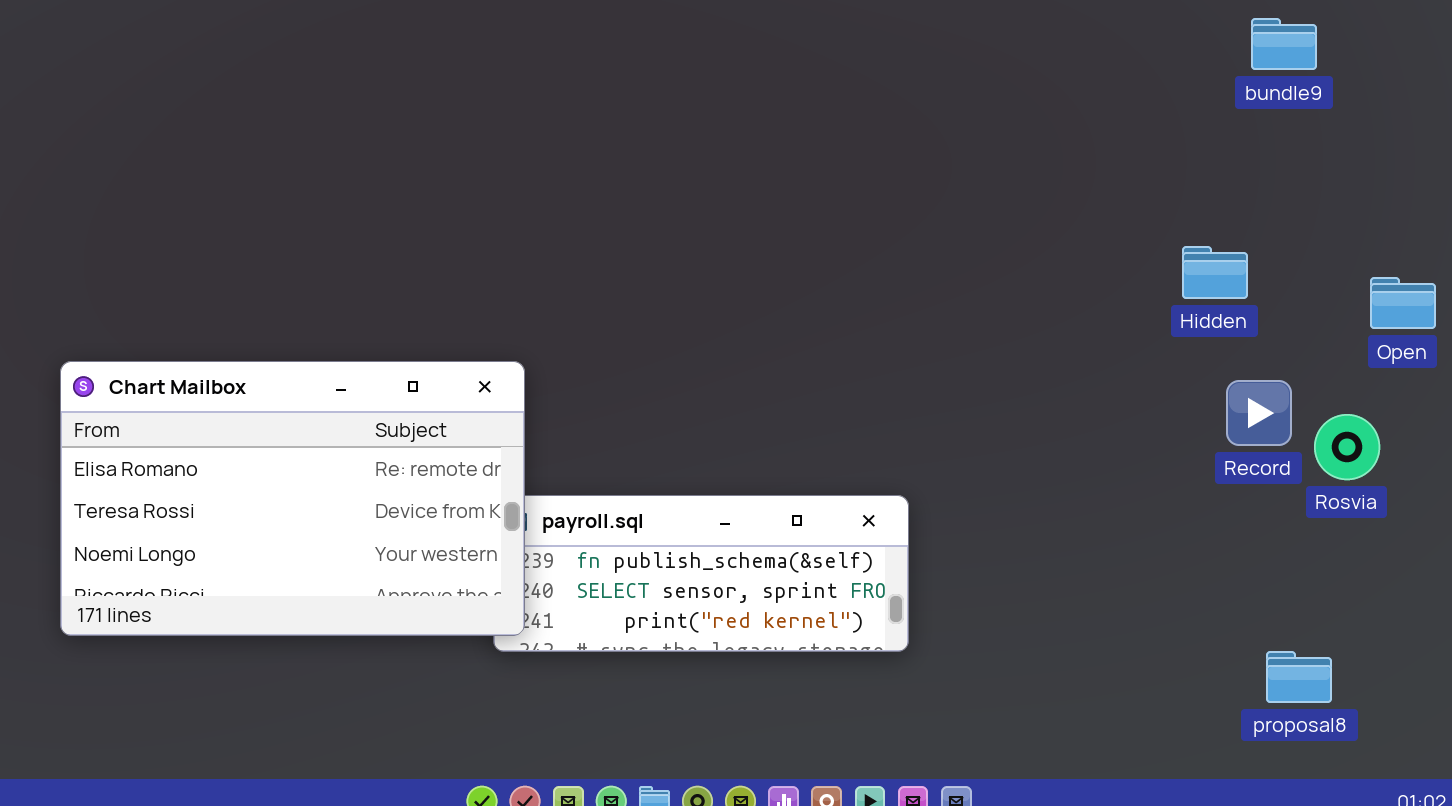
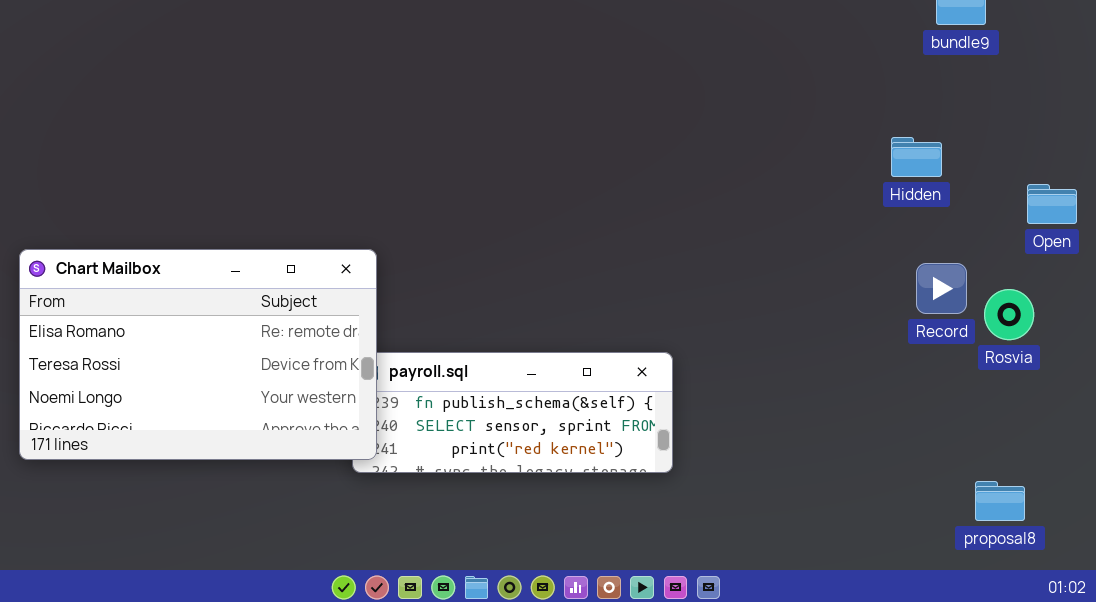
Hidden: [1182,246,1248,299] -> [891,137,942,177], moved
proposal8: [1266,651,1332,703] -> [975,481,1025,521], moved

